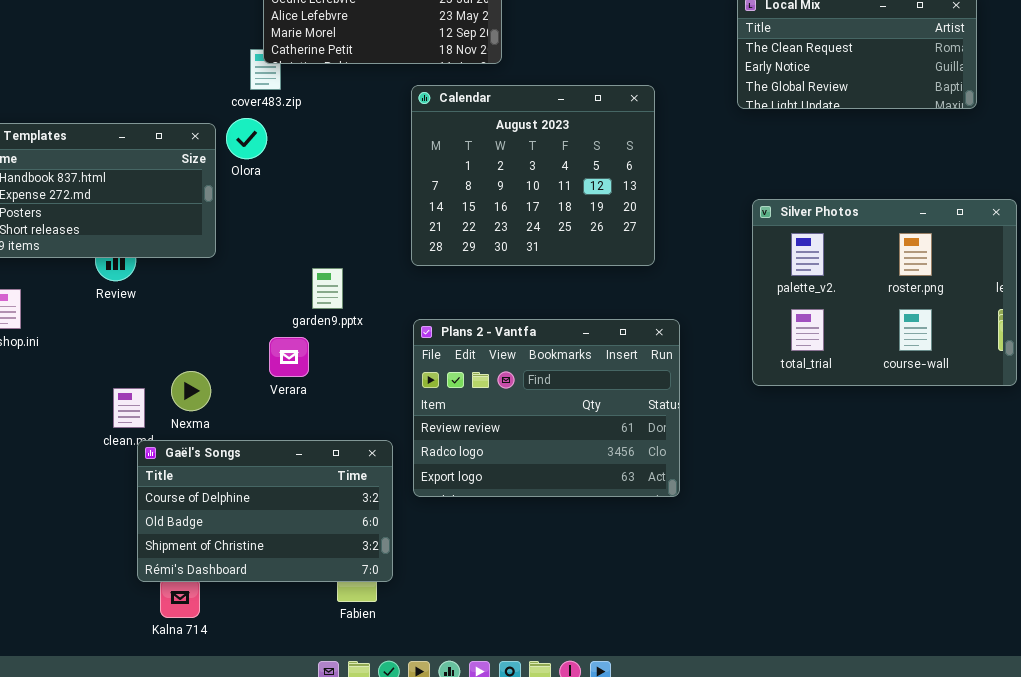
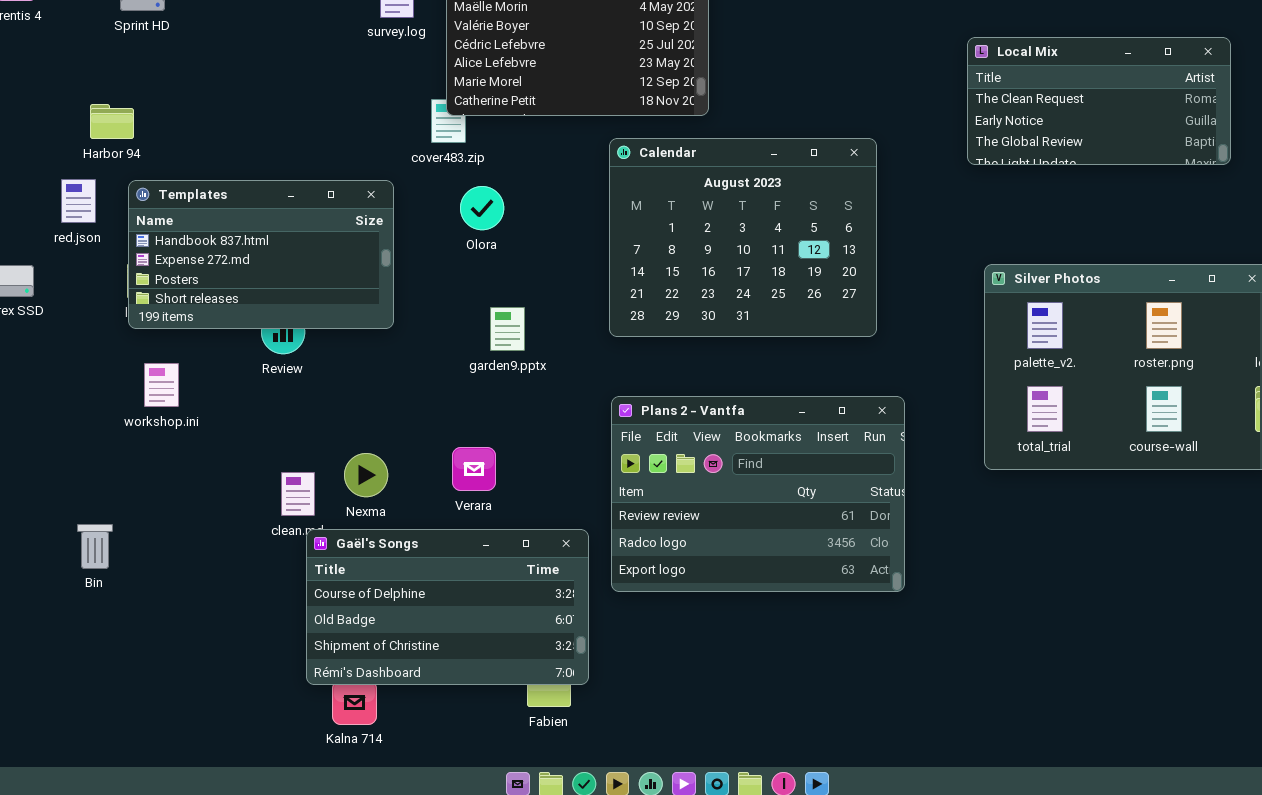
Olora: [226,118,267,159] -> [460,186,504,230], moved
garden9.pptx: [312,268,343,309] -> [490,307,525,351], moved
Verara: [269,337,309,377] -> [452,447,496,491], moved

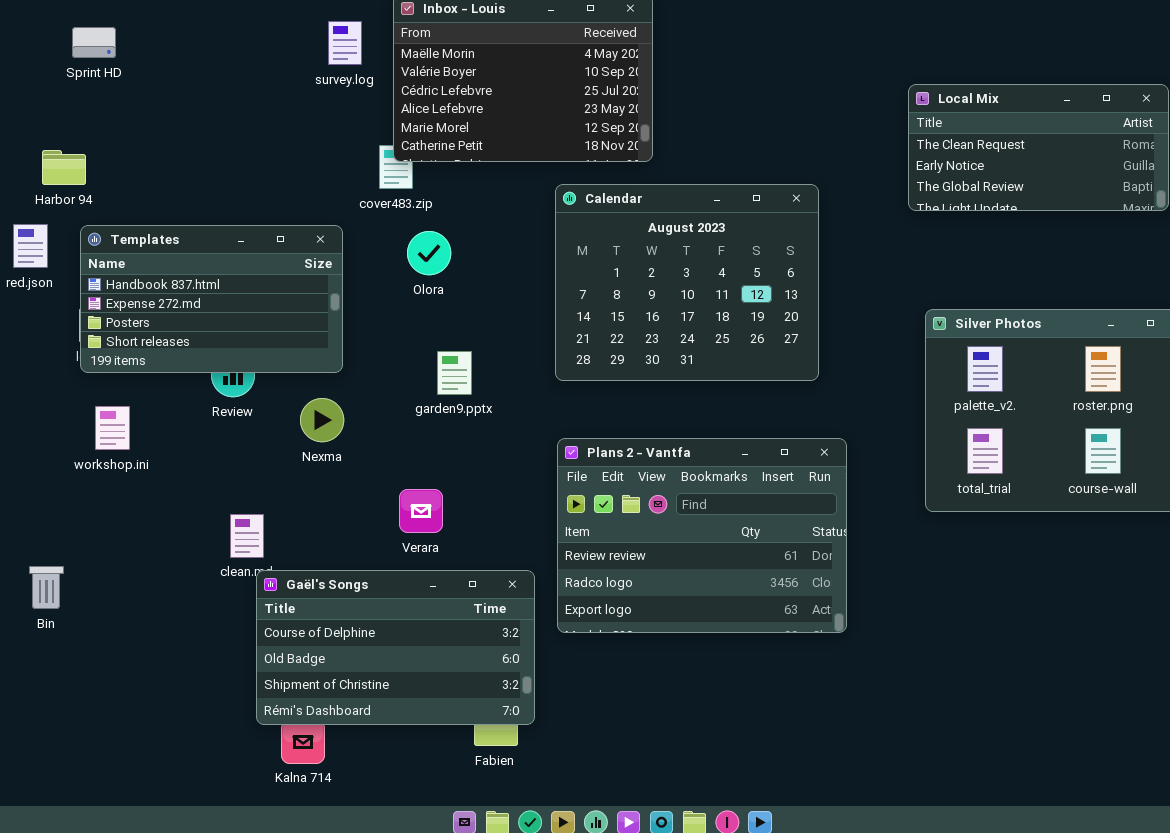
Nexma: [344,453,388,497] -> [300,398,344,442], moved

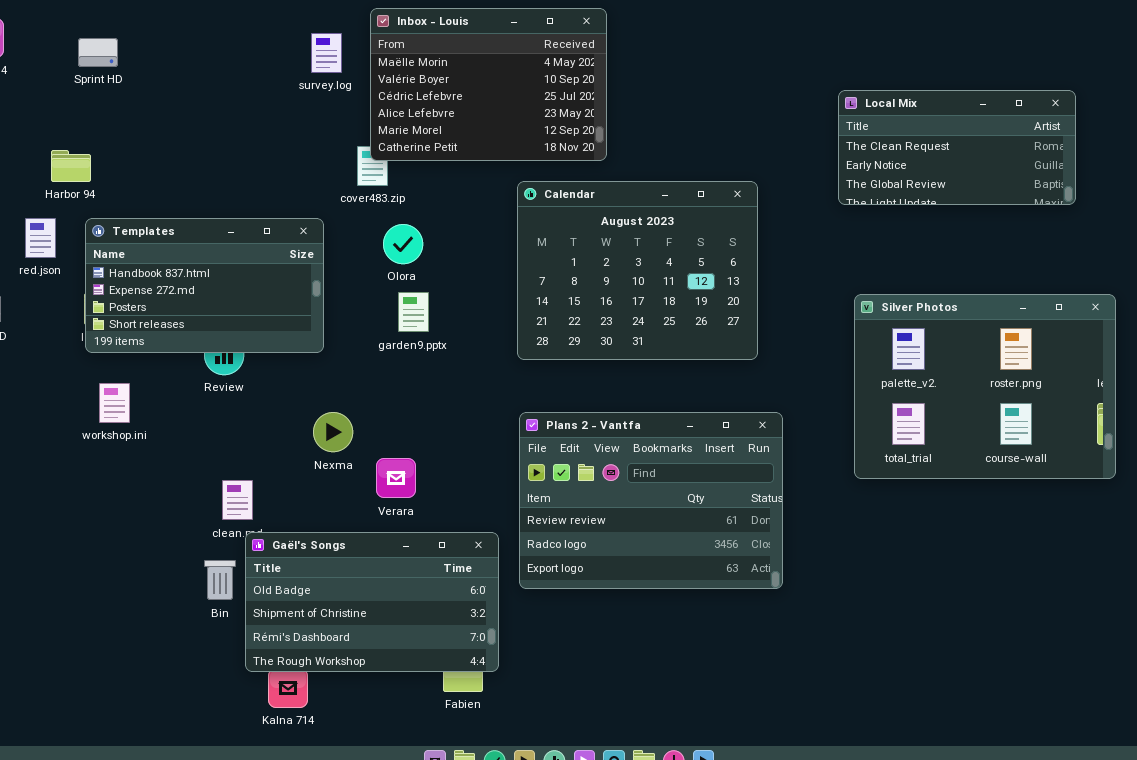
garden9.pptx: [437,351,472,395] -> [398,292,429,332], moved
Nexma: [300,398,344,442] -> [313,412,353,452], moved
Bin: [29,566,64,609] -> [204,560,236,600], moved
Gaël's Songs: [256,570,535,725] -> [245,532,499,672], scrolled down 1 row

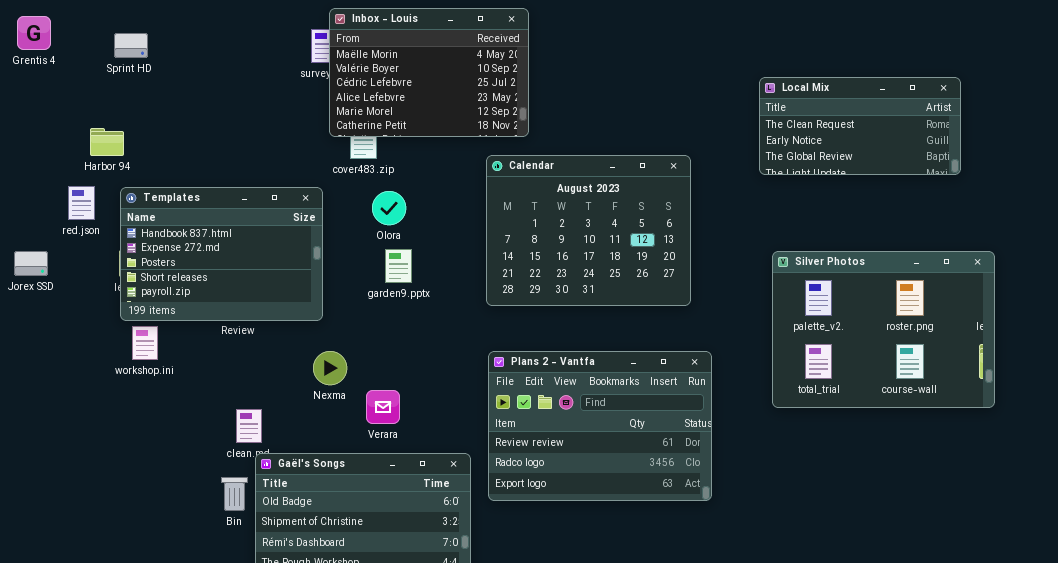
Inbox - Louis: [370,8,607,161] -> [329,8,529,137], moved
Templates: [85,218,324,353] -> [120,187,323,321], resized

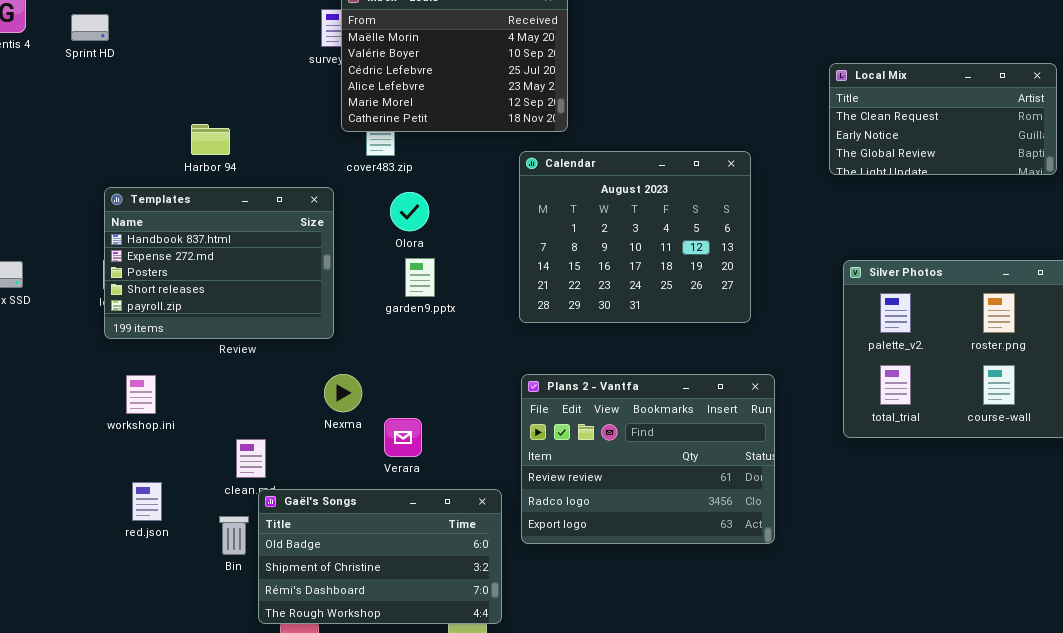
Sprint HD: [114,33,148,58] -> [71,14,109,41], moved
Harbor 94: [90,128,124,156] -> [191,124,230,155], moved
red.json: [68,186,95,220] -> [132,482,162,521], moved
workshop.ini: [132,326,158,360] -> [126,375,156,414], moved

